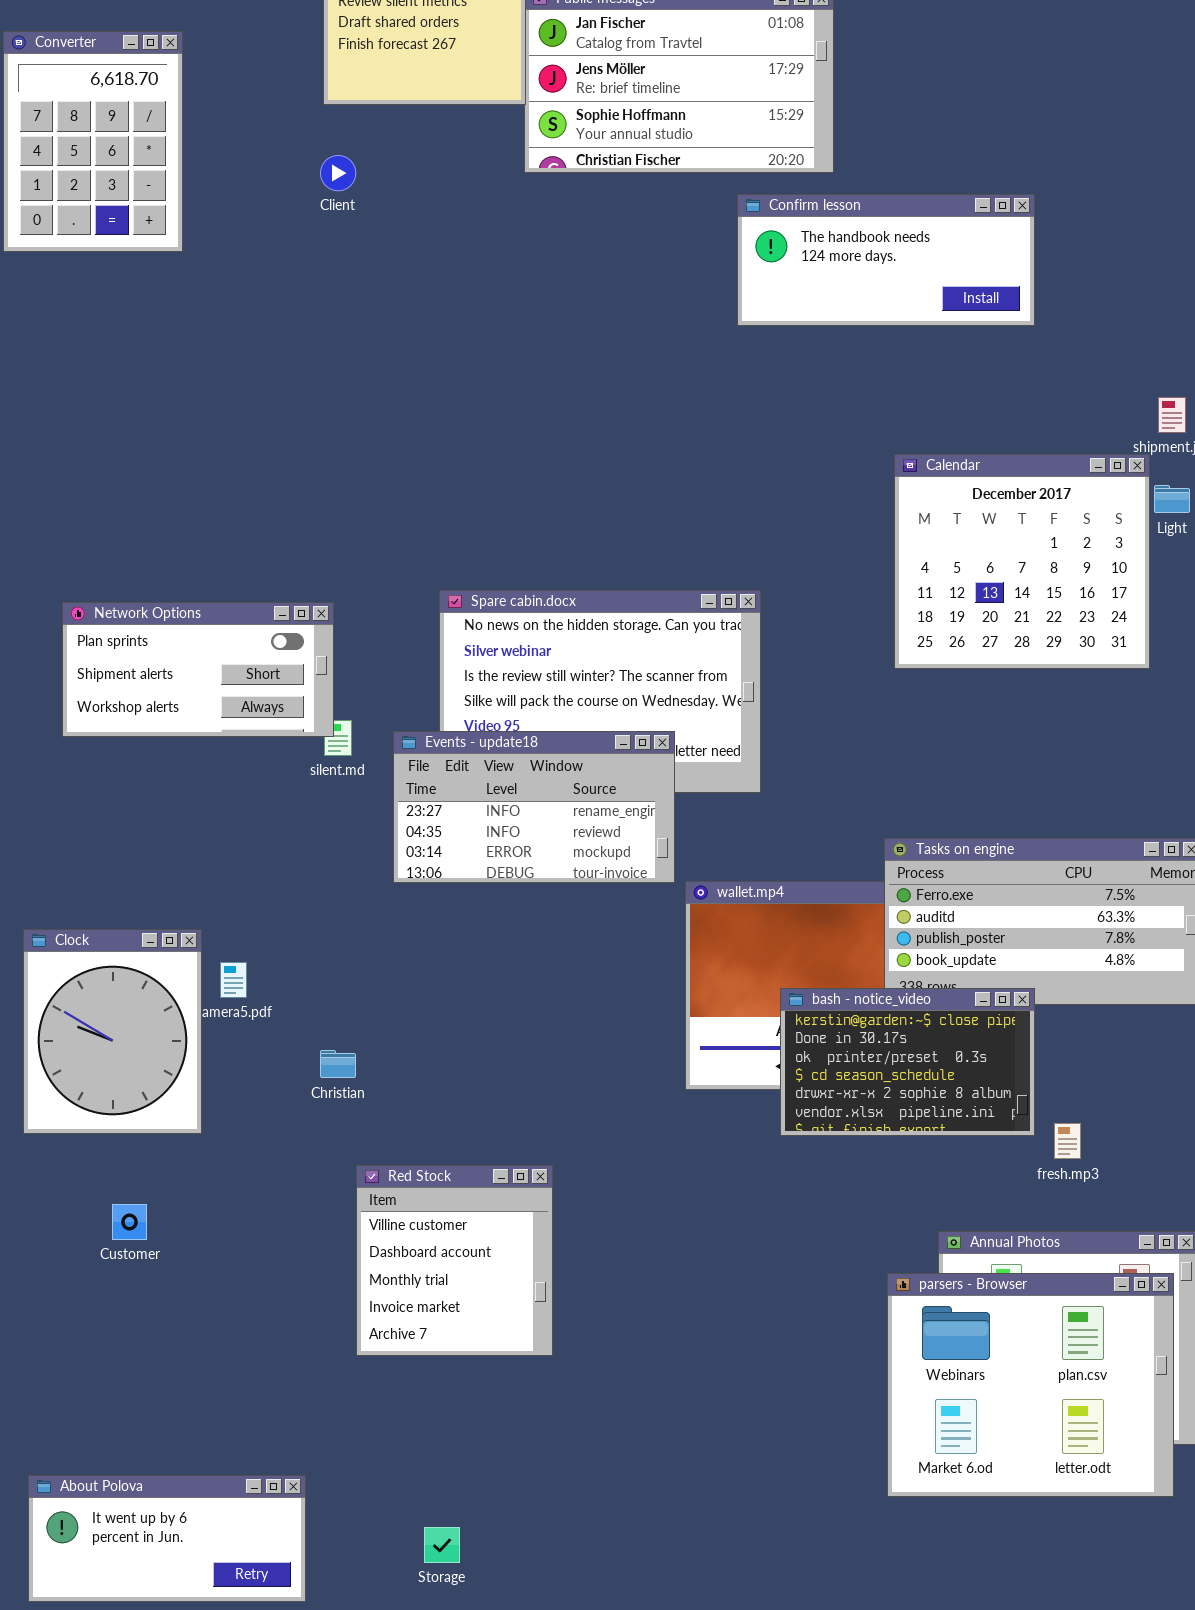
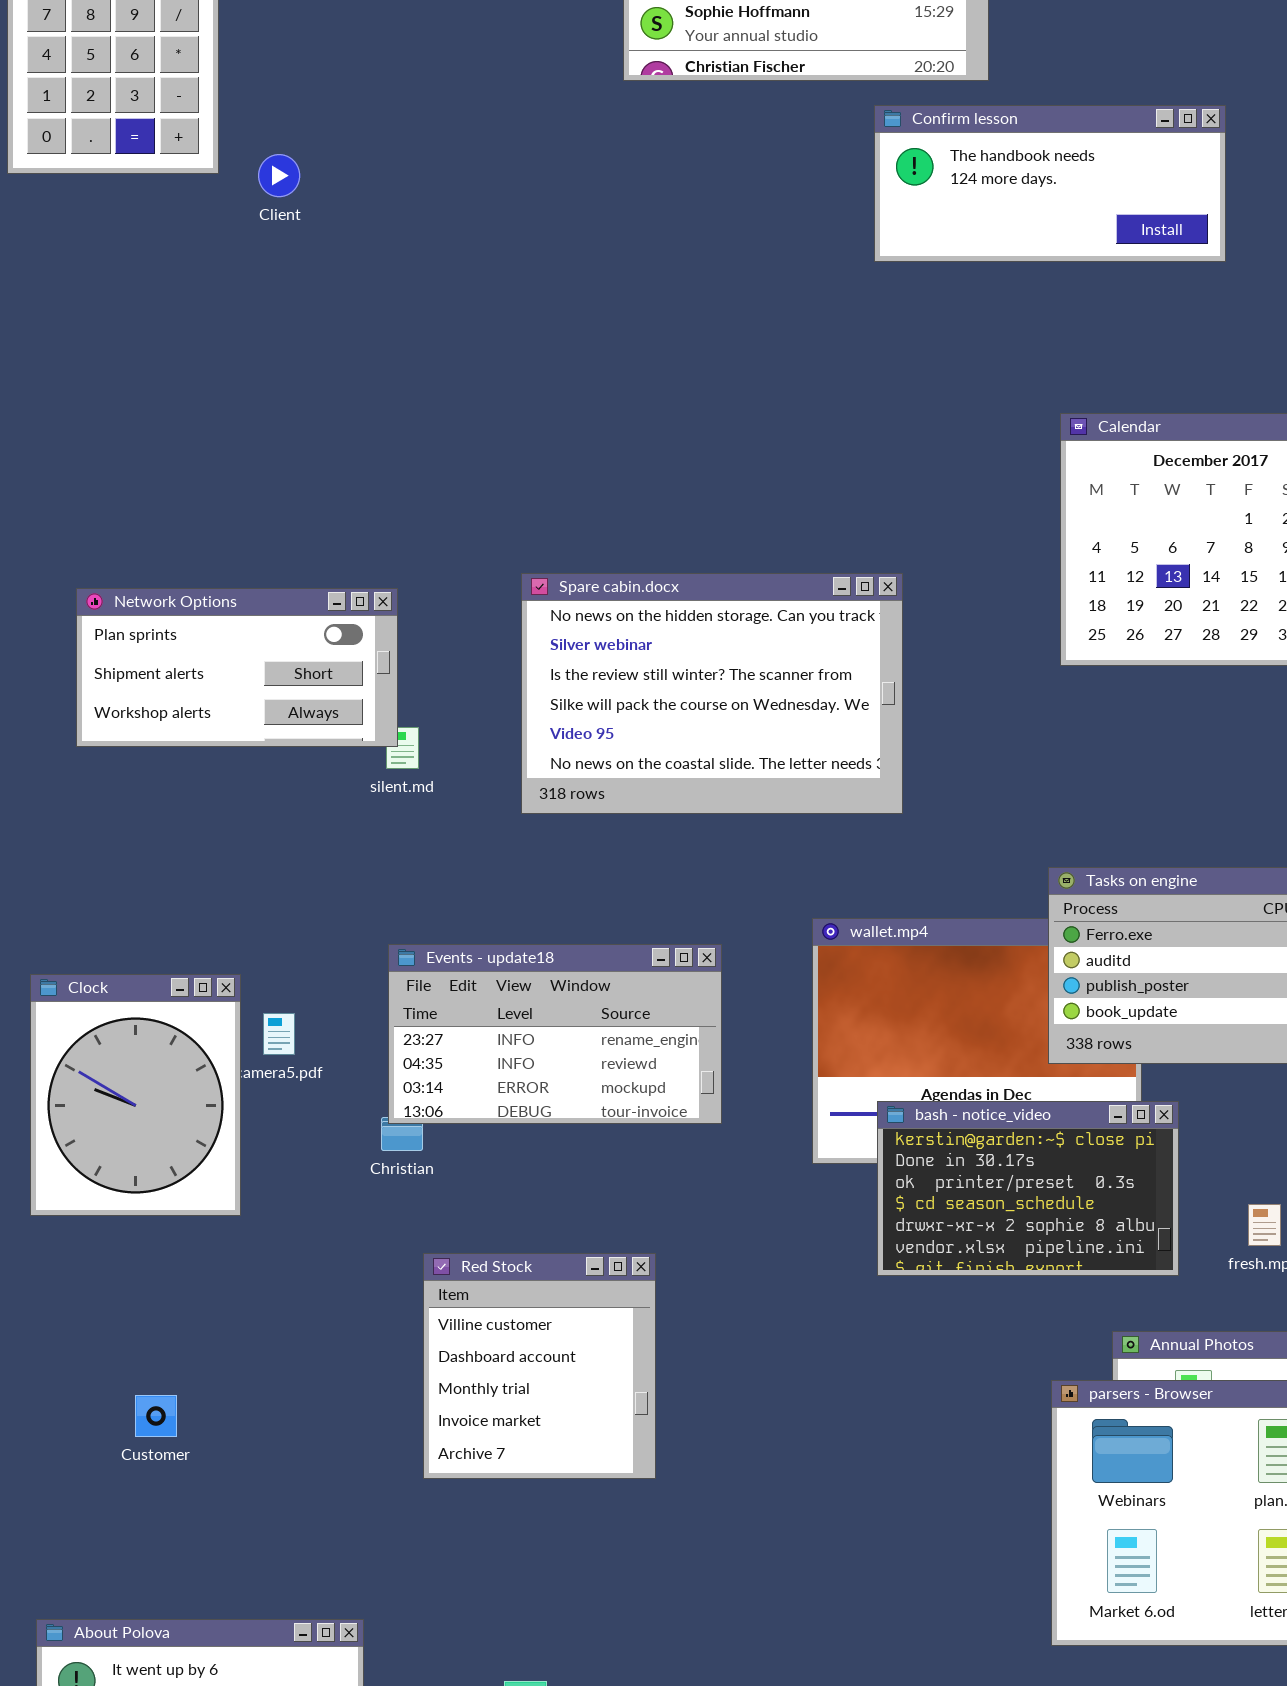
Client: [320,155,356,191] -> [258,154,300,197], moved
Events - update18: [393,731,675,883] -> [388,944,722,1124], moved
bash - notice_video: [780,988,1035,1136] -> [877,1101,1179,1276], moved
Customer: [112,1204,147,1240] -> [135,1395,177,1437], moved

